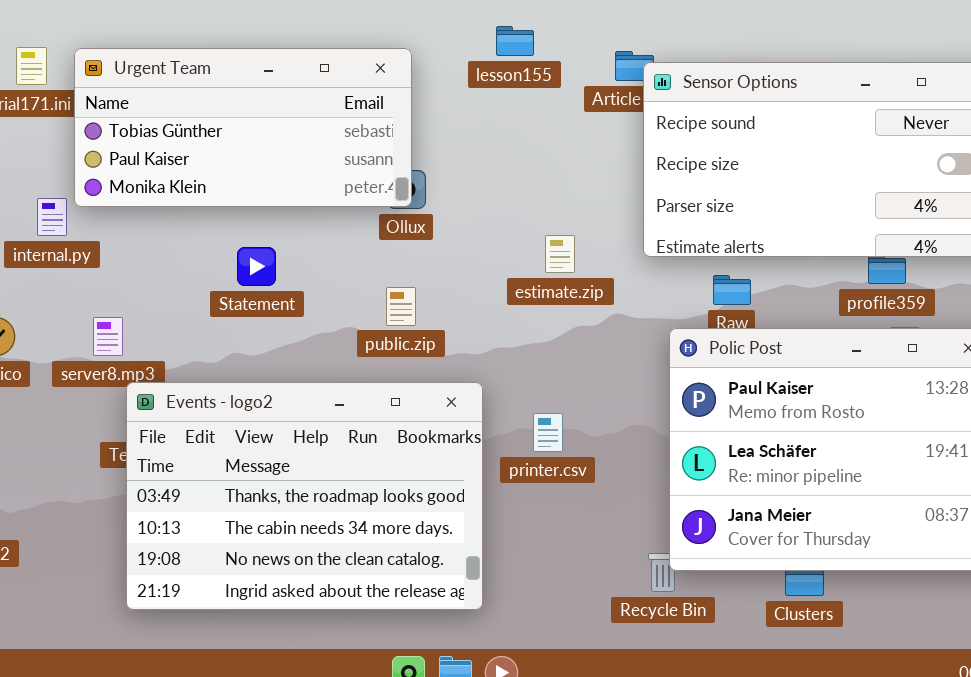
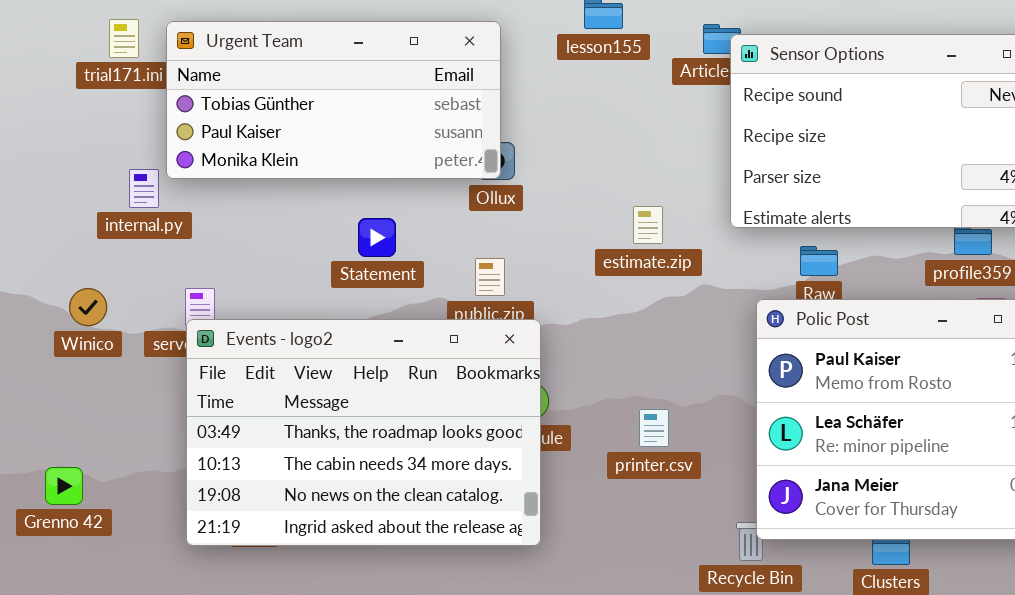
Statement: [237,247,276,286] -> [358,218,396,257], moved
Events - logo2: [126,382,483,610] -> [186,319,541,546], moved
printer.csv: [533,413,563,452] -> [639,409,669,447], moved

